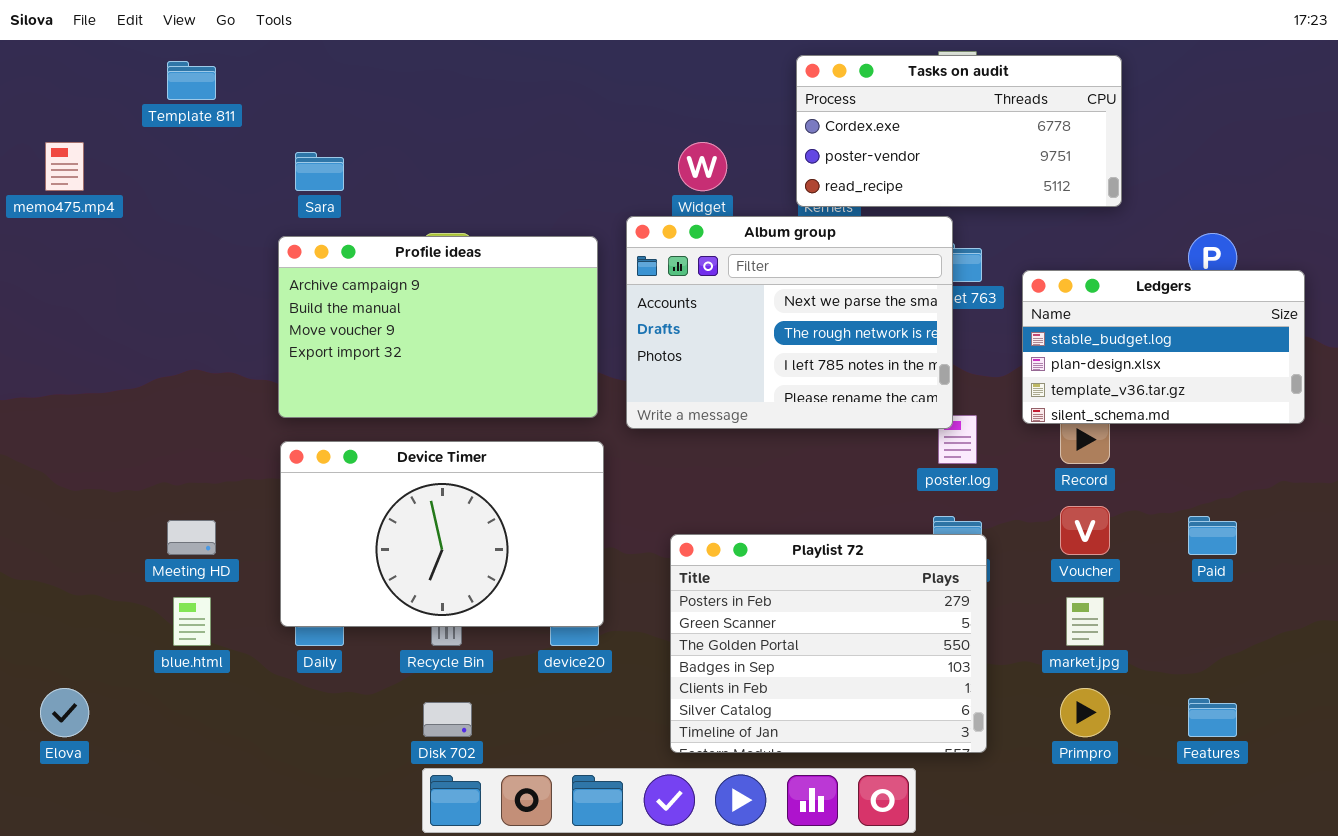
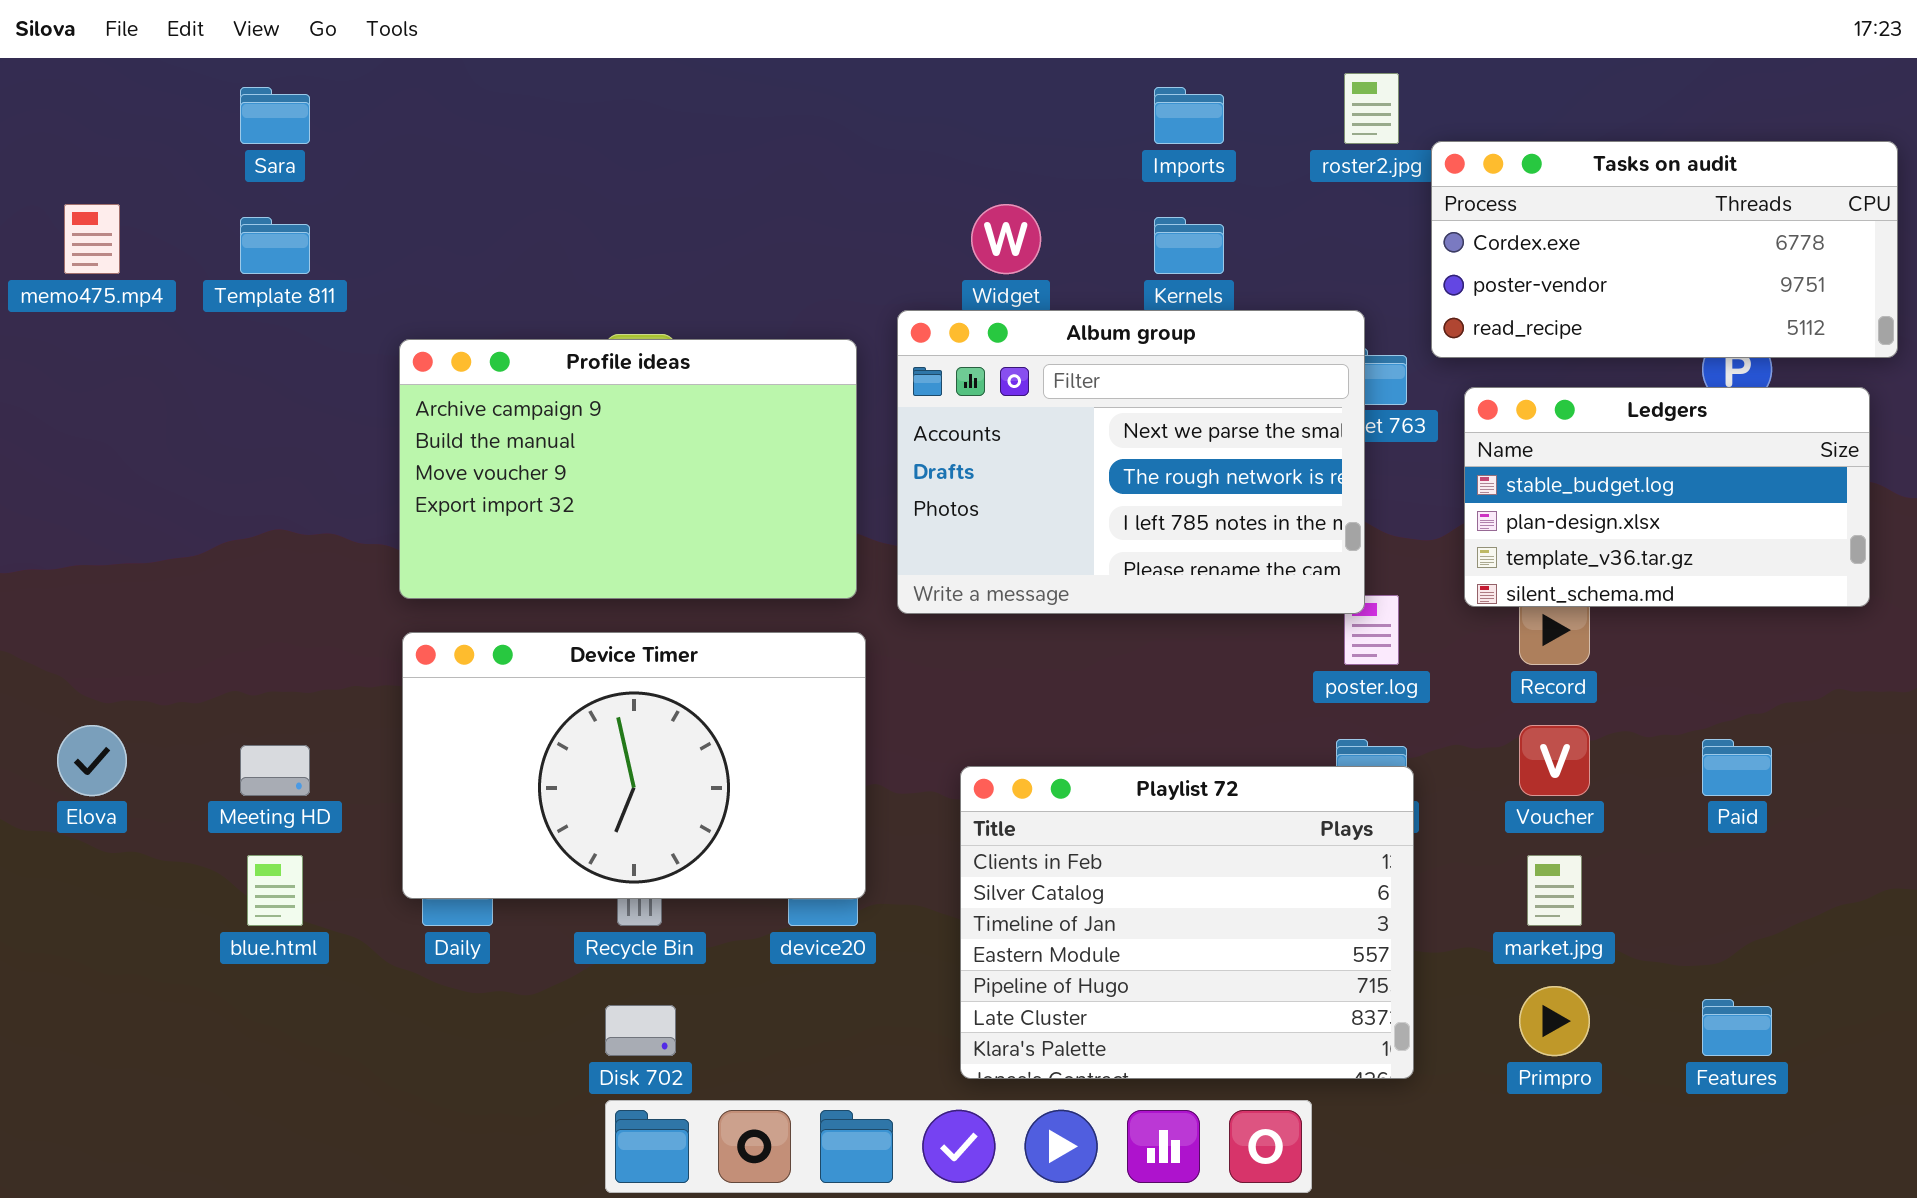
Tasks on audit: [796,55,1122,207] -> [1431,141,1898,358], moved
Template 811: [167,61,216,100] -> [240,217,310,274], moved
Sara: [295,152,344,191] -> [240,87,310,144], moved
Playlist 72: [670,534,987,753] -> [960,766,1414,1079], scrolled down 4 rows
Elova: [40,688,89,737] -> [57,725,127,796], moved

